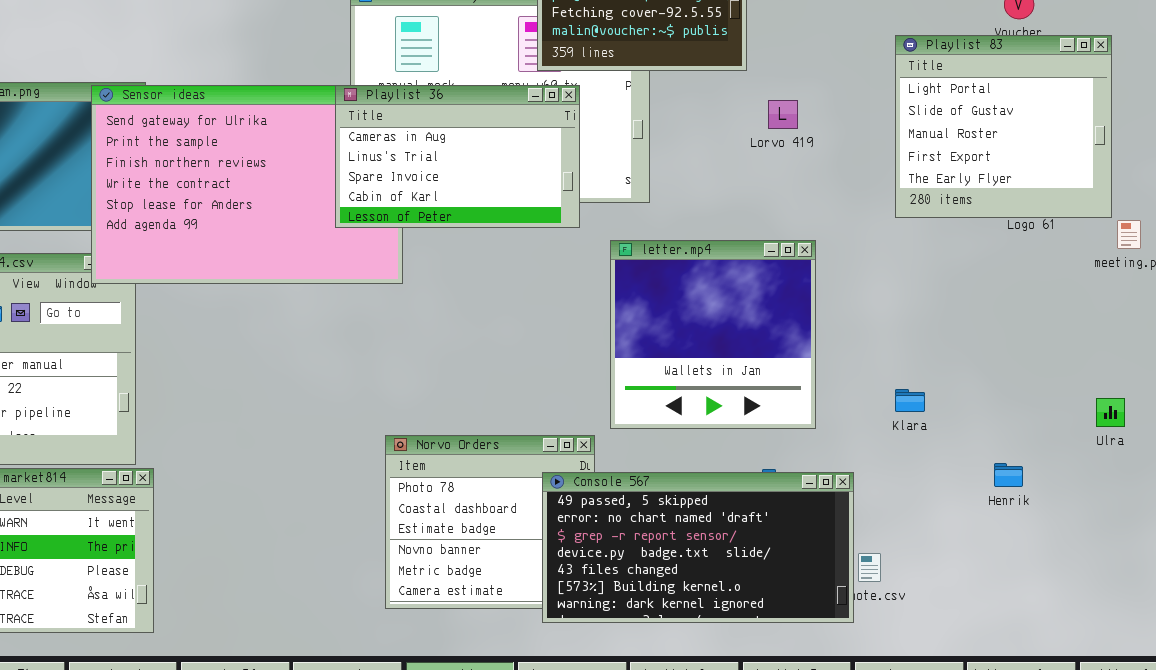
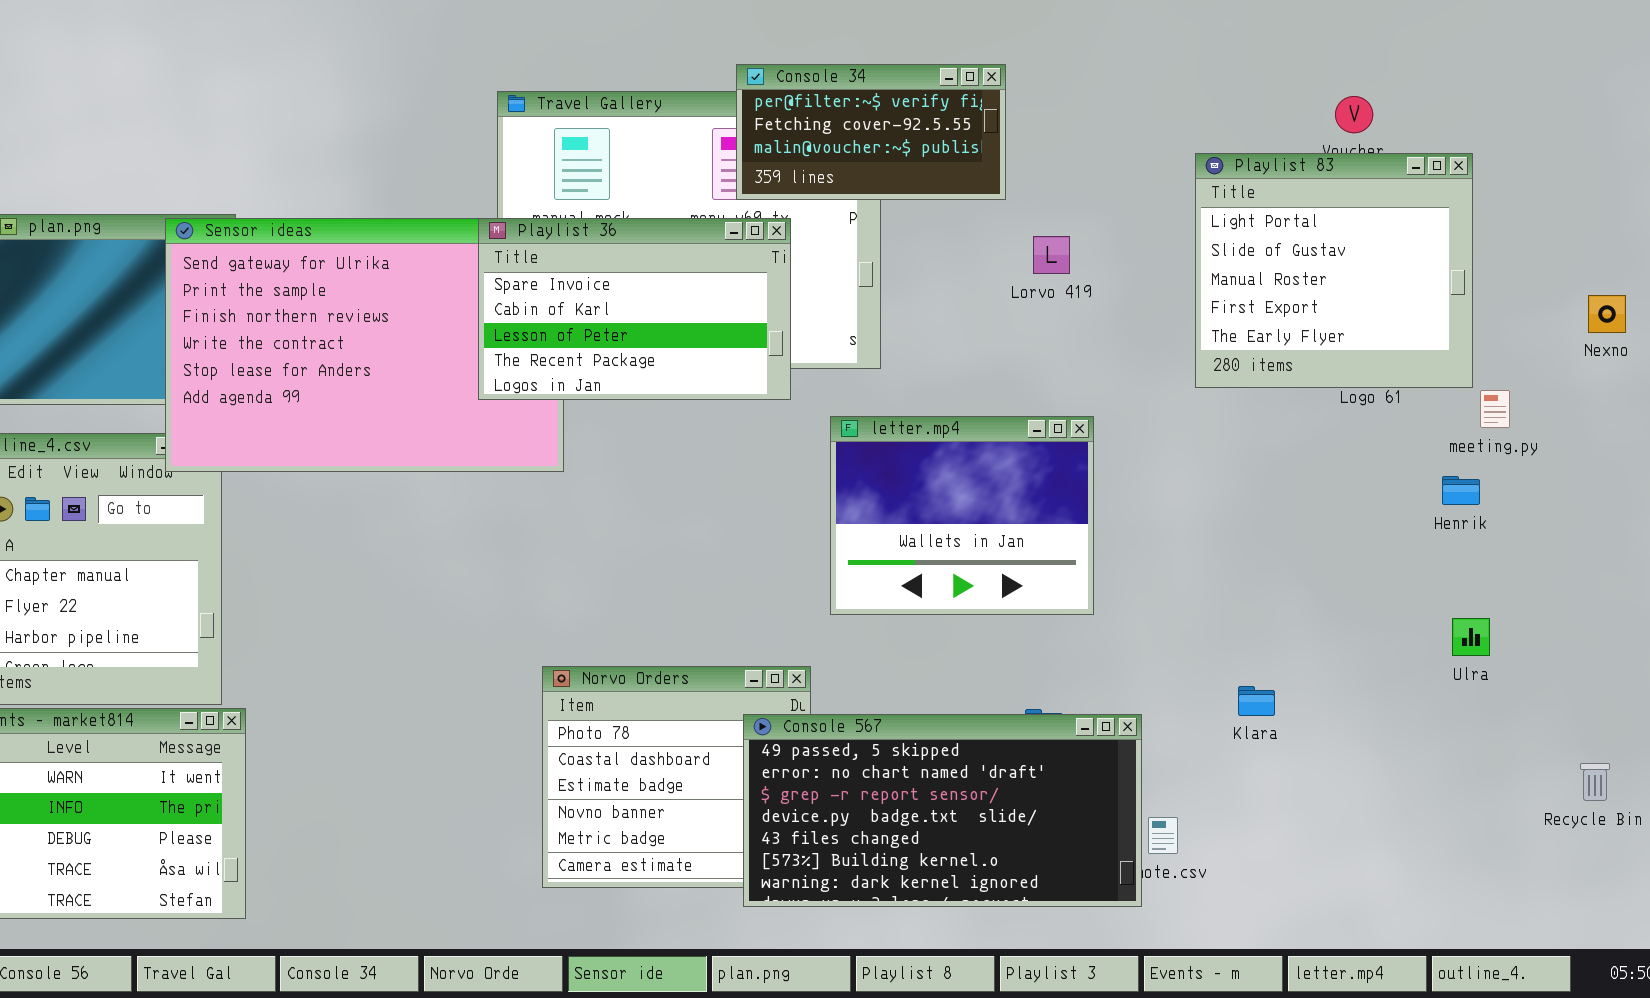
Playlist 36: [335,85,580,228] -> [478,218,791,400], scrolled down 2 rows
letter.mp4: [610,240,816,429] -> [830,416,1094,615], resized
Klara: [895,389,925,412] -> [1238,686,1275,716], moved
Henrik: [994,463,1023,487] -> [1442,476,1480,505], moved

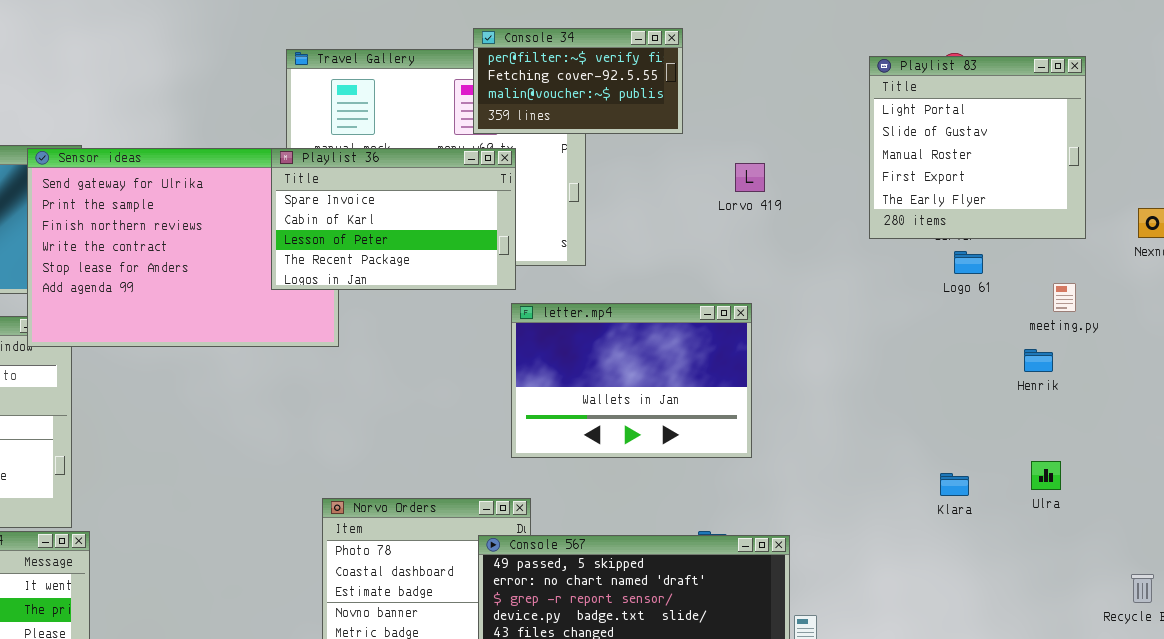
Playlist 83: [1195,153,1473,388] -> [869,56,1086,239], moved
Lorvo 419: [1033,236,1070,274] -> [735,163,765,192], moved
letter.mp4: [830,416,1094,615] -> [511,303,752,458], resized
Klara: [1238,686,1275,716] -> [940,473,969,496], moved

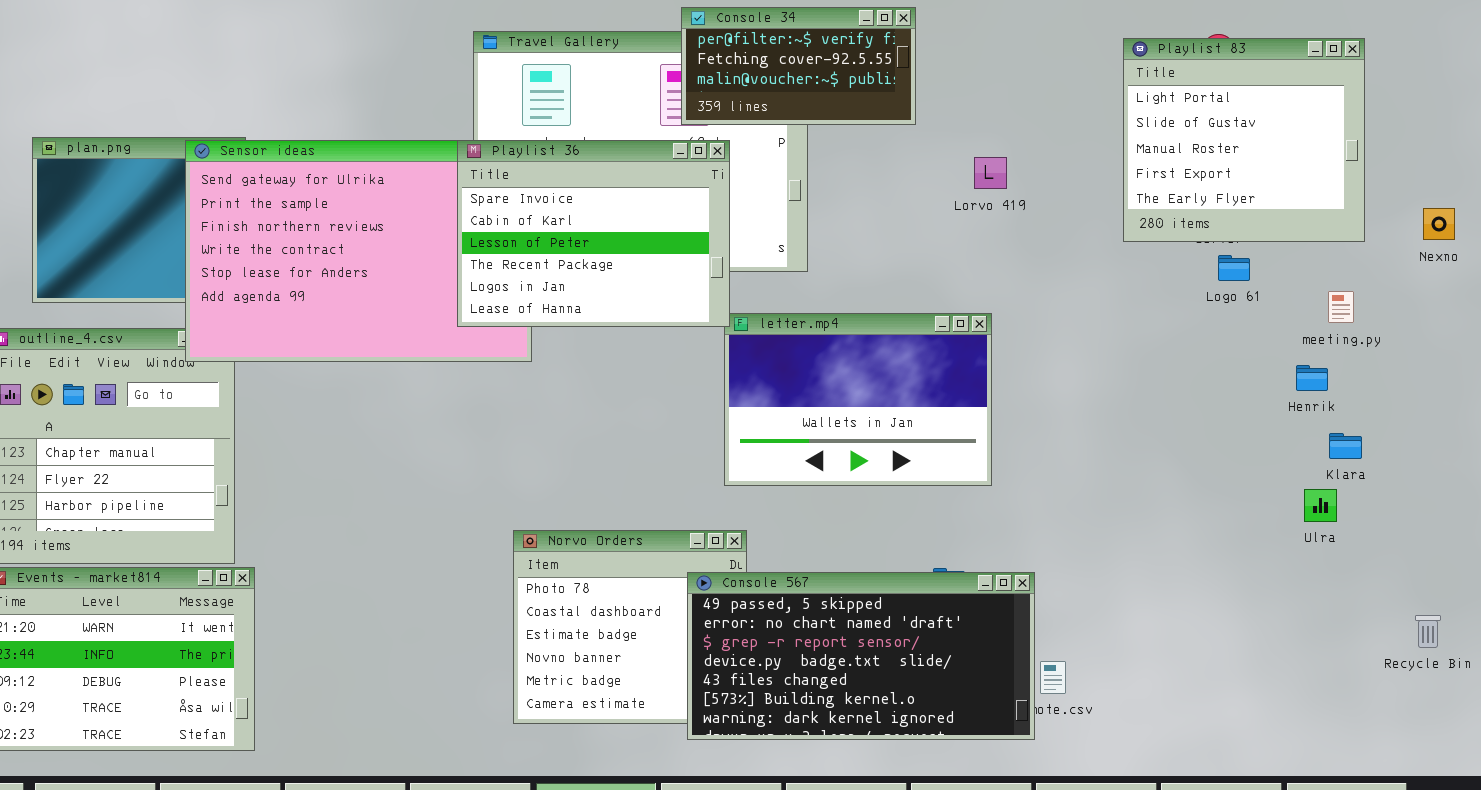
Playlist 36: [271,148,516,290] -> [457,140,730,327], resized
Klara: [940,473,969,496] -> [1329,433,1362,459], moved

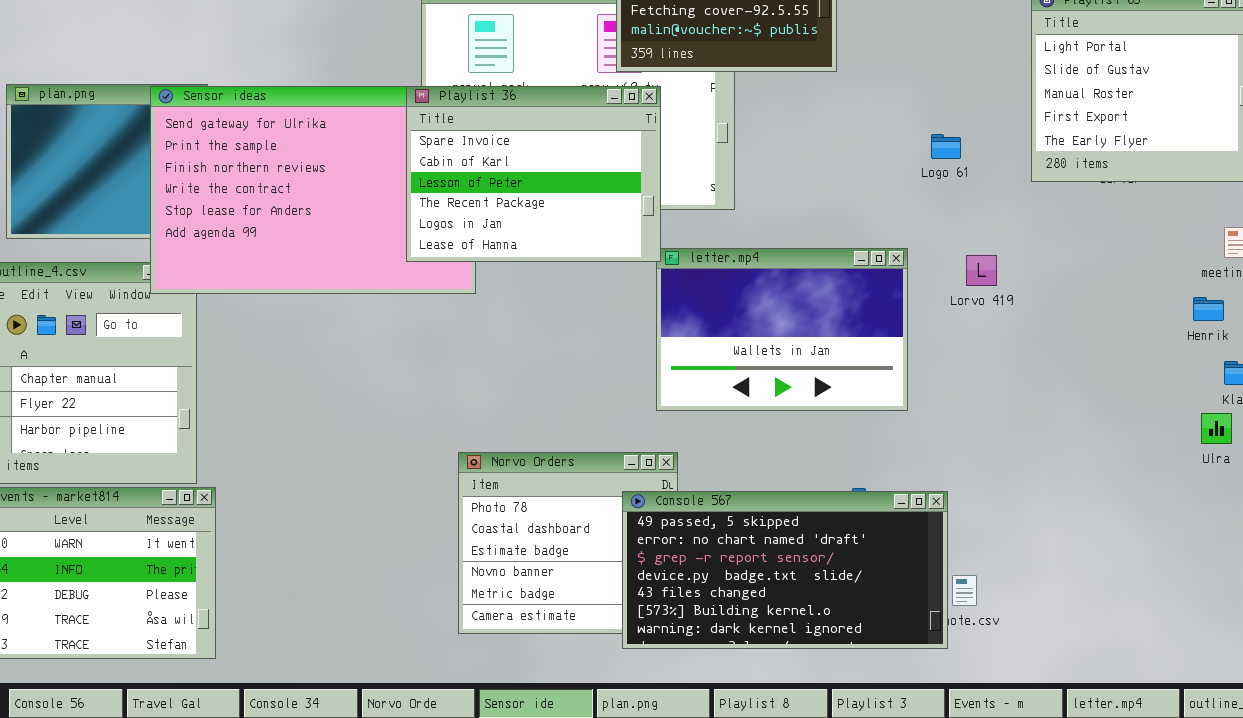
Lorvo 419: [974,157,1007,189] -> [966,255,997,286], moved
Logo 61: [1218,255,1250,281] -> [931,134,961,159], moved

